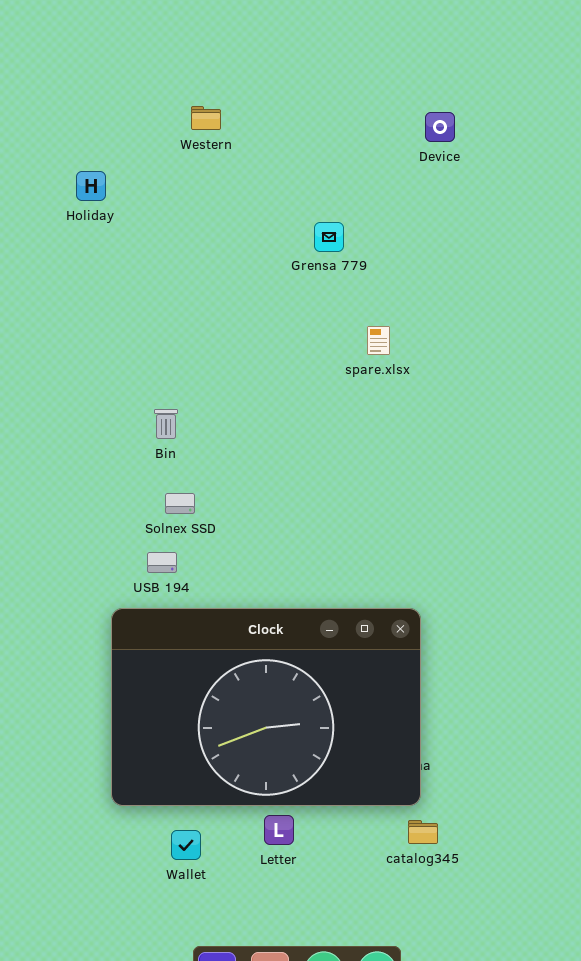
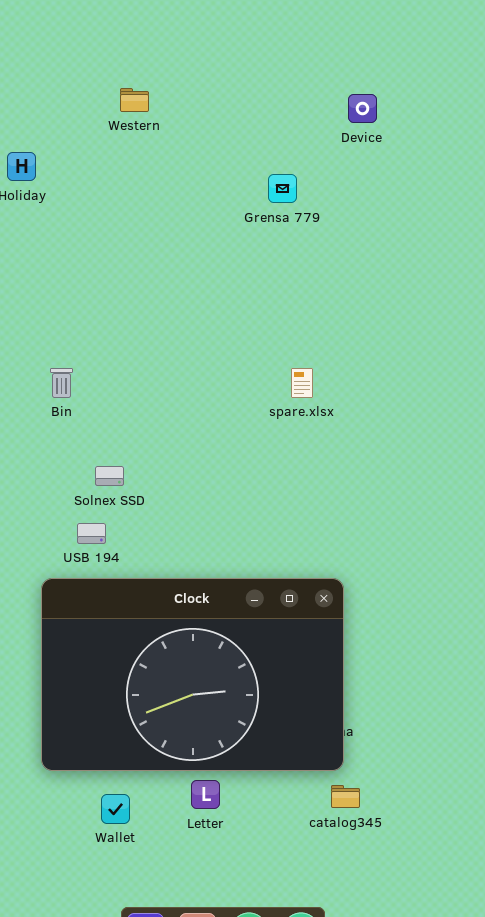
Grensa 779: [314,222,344,252] -> [268,174,297,203], moved
spare.xlsx: [367,326,390,355] -> [291,368,313,398], moved
Bin: [154,409,178,439] -> [50,368,73,398], moved

